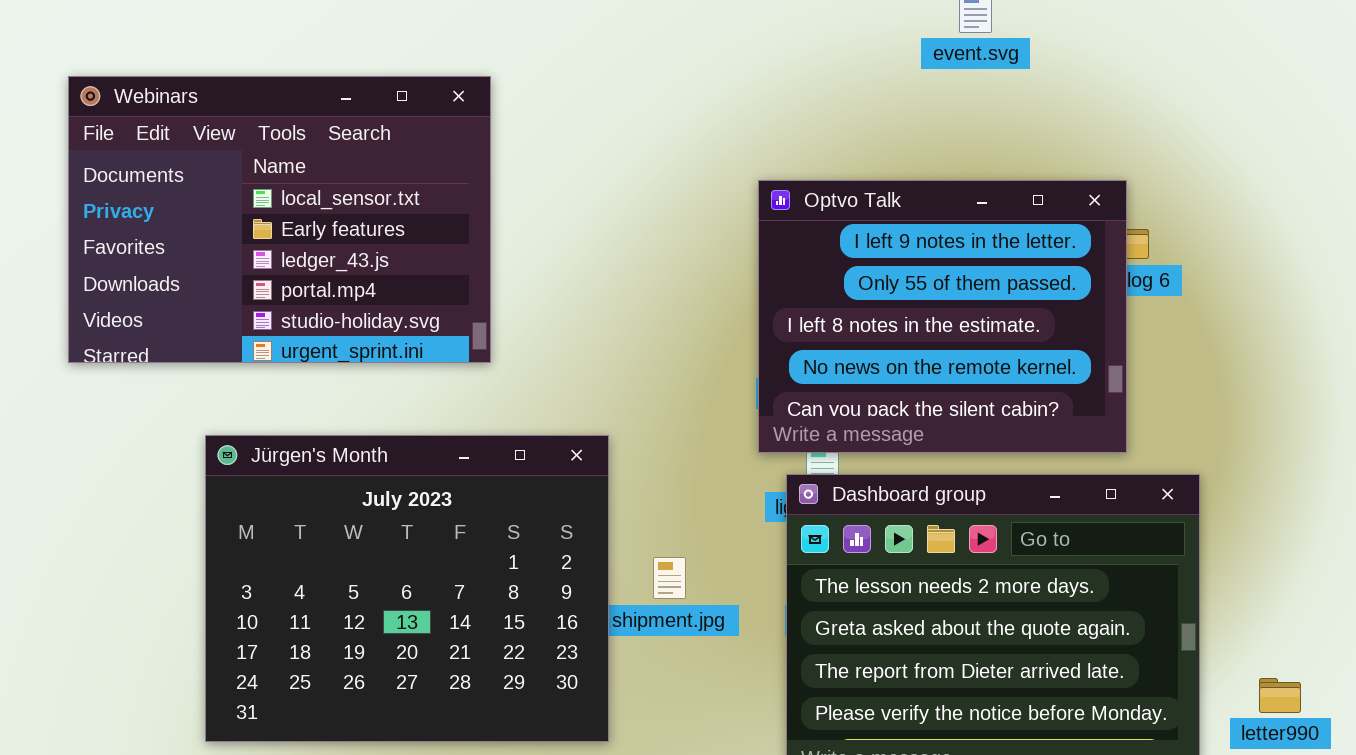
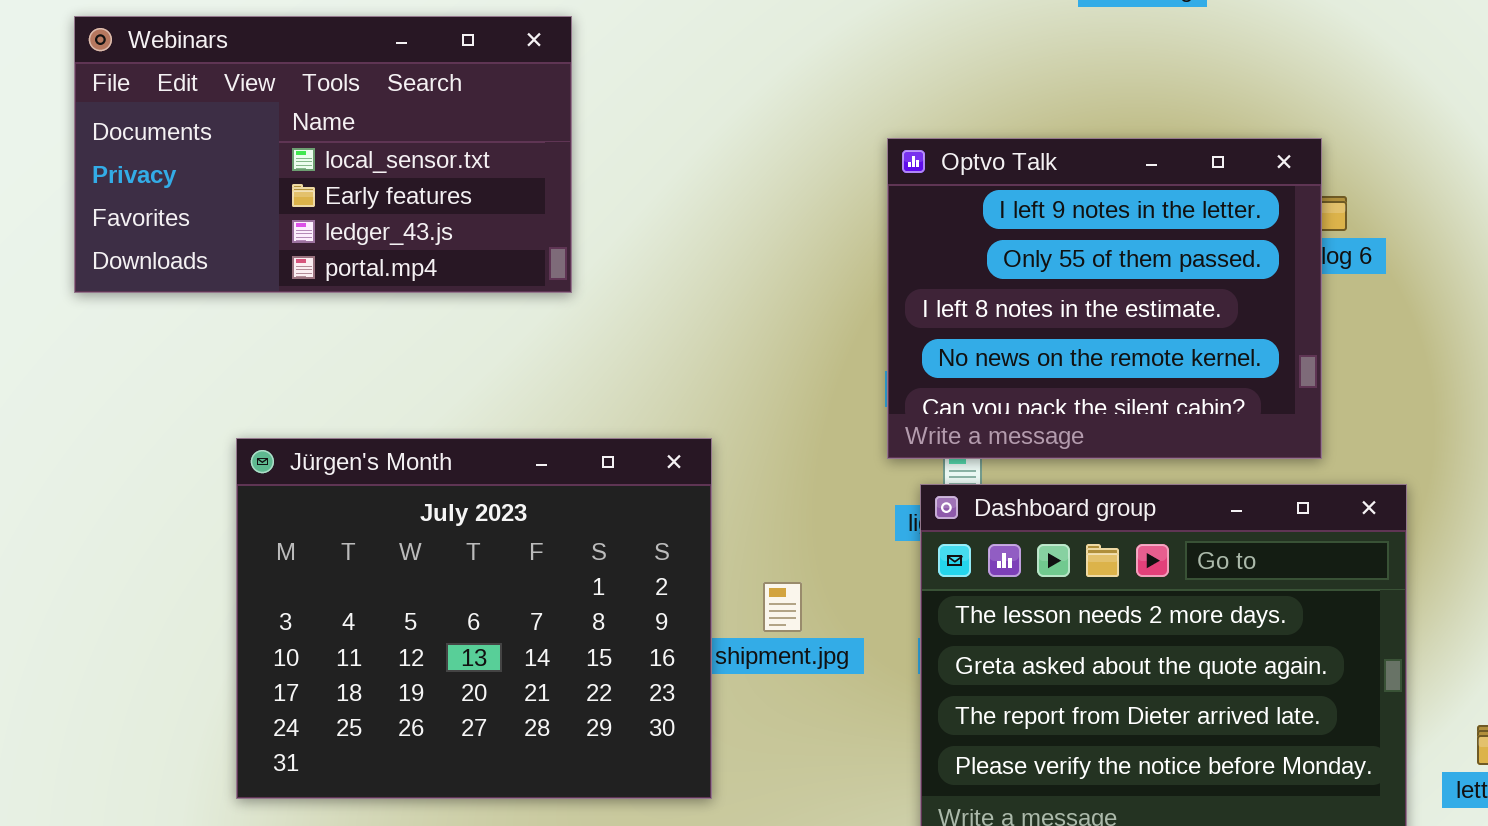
Webinars: [68,76,491,363] -> [74,16,572,293], resized

